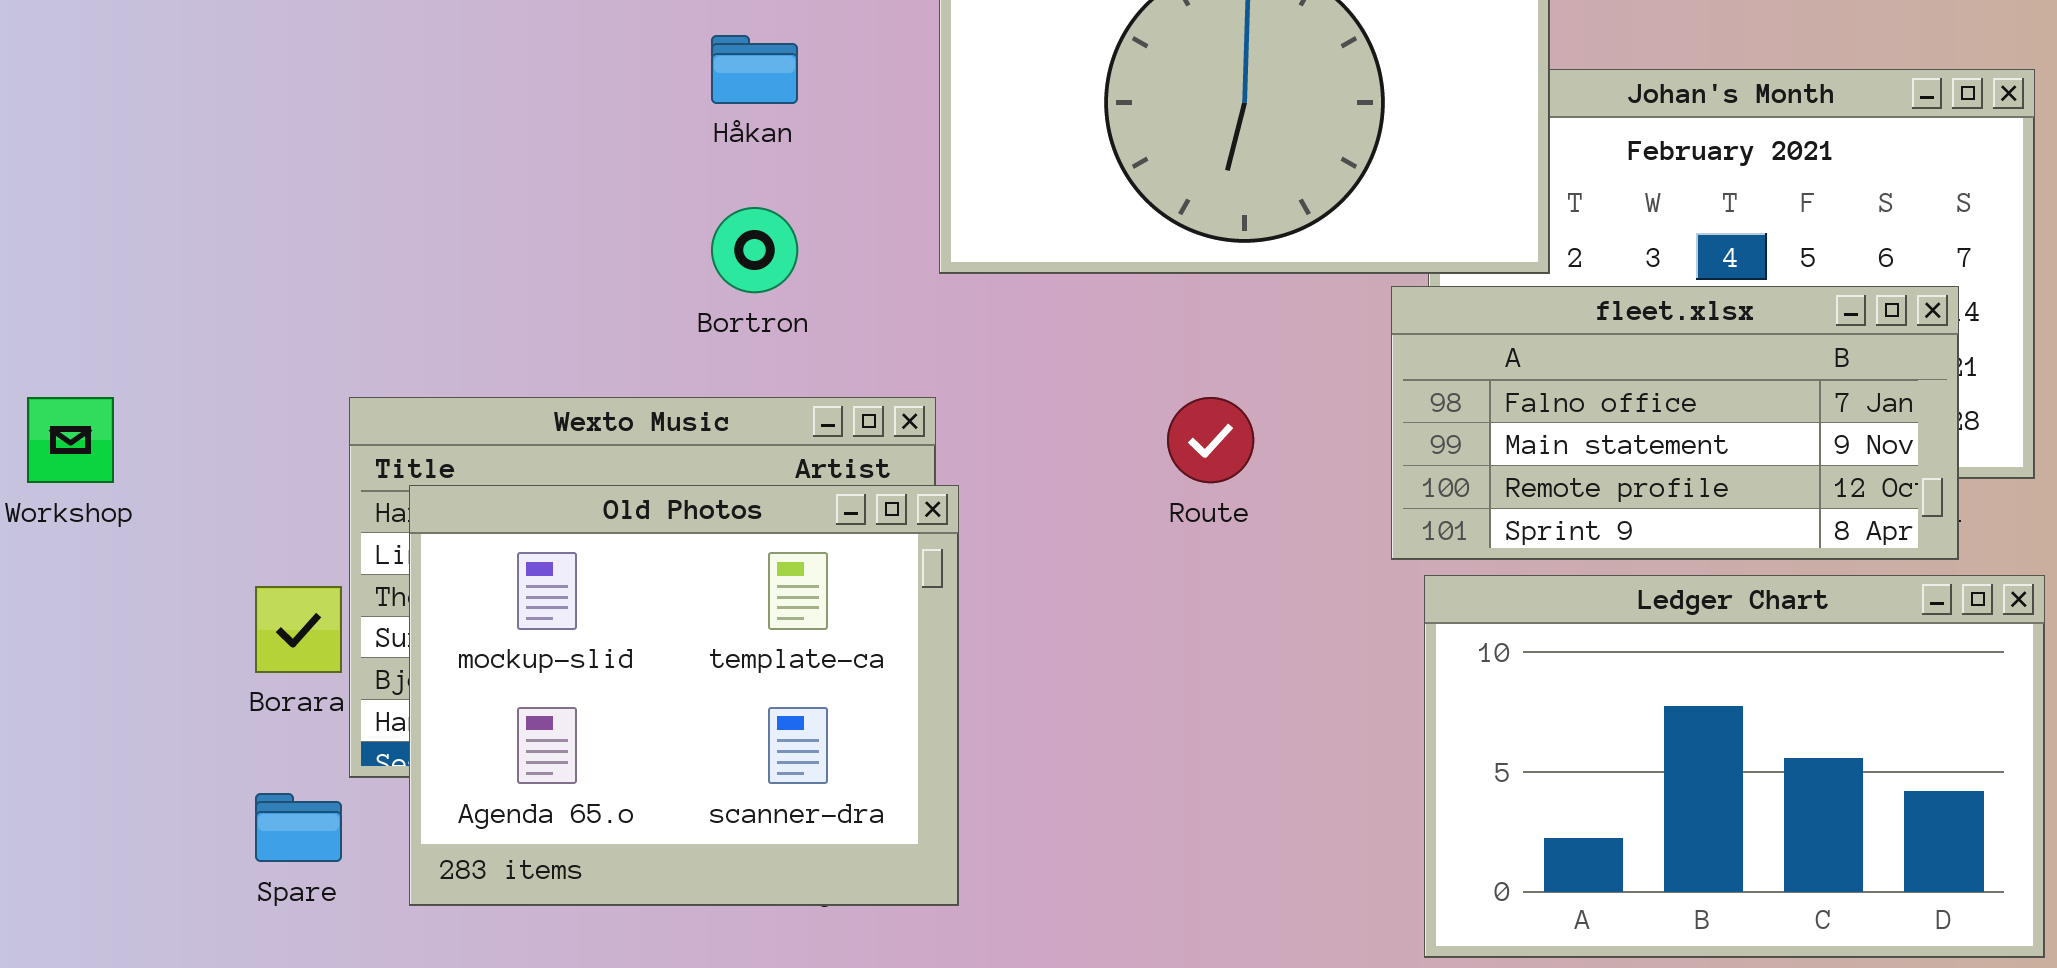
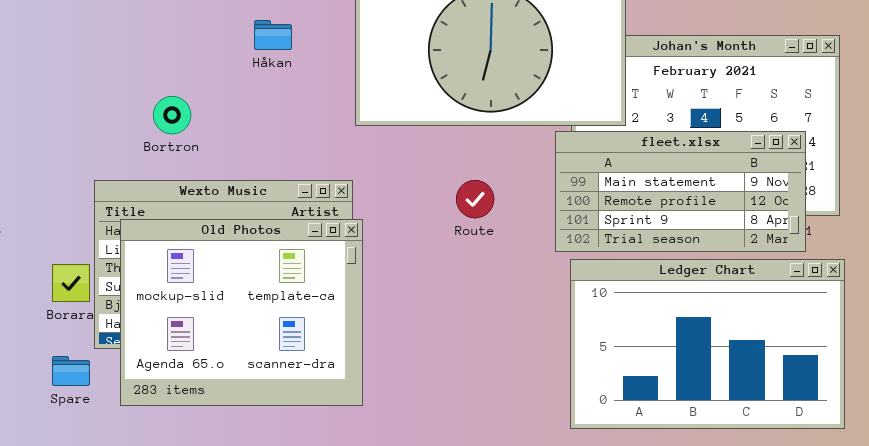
Bortron: [711,207,798,293] -> [153,96,191,134], moved
fleet.xlsx: [1391,286,1959,560] -> [555,131,806,252], scrolled down 1 row

